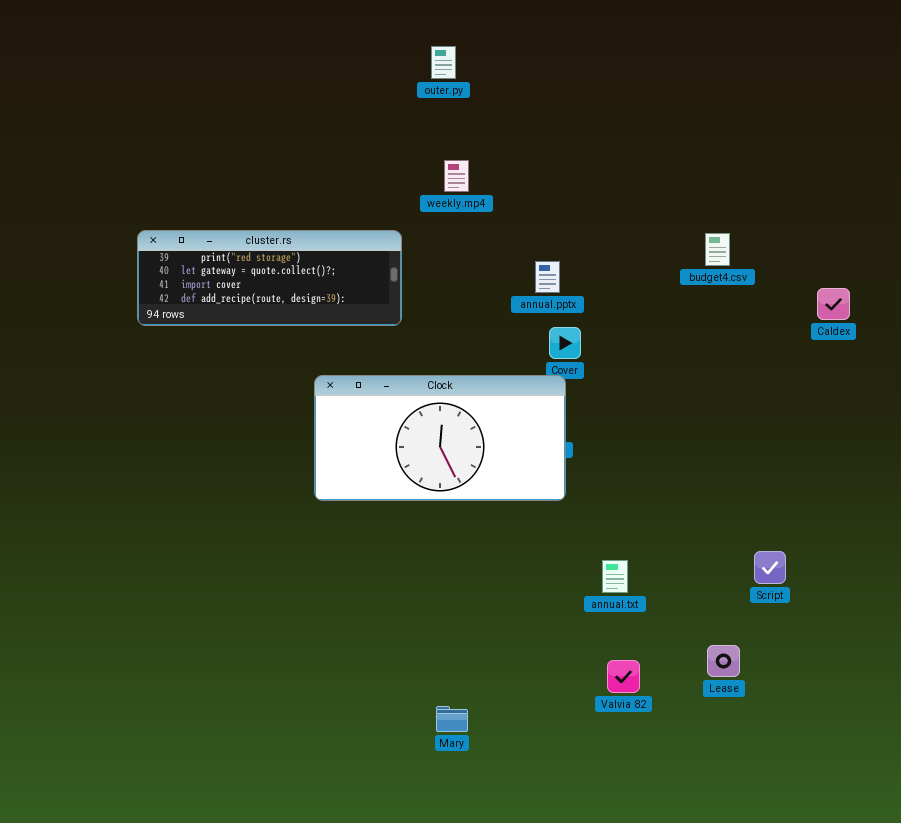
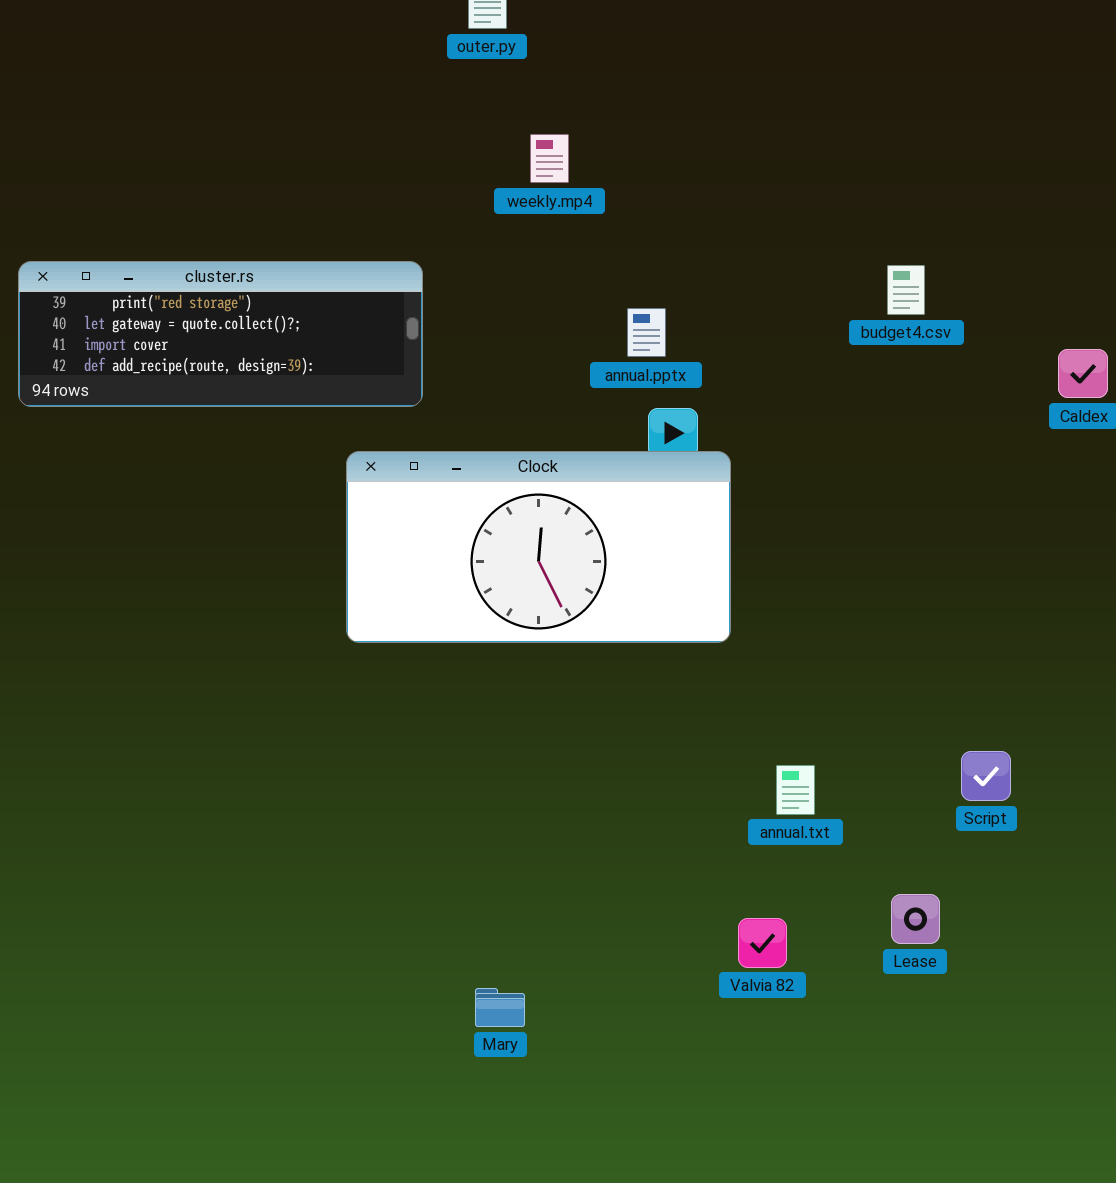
weekly.mp4: [444,160,469,192] -> [530,134,569,183], moved
Clock: [314,375,566,501] -> [346,451,731,643], moved
annual.txt: [602,560,628,593] -> [776,765,815,815], moved

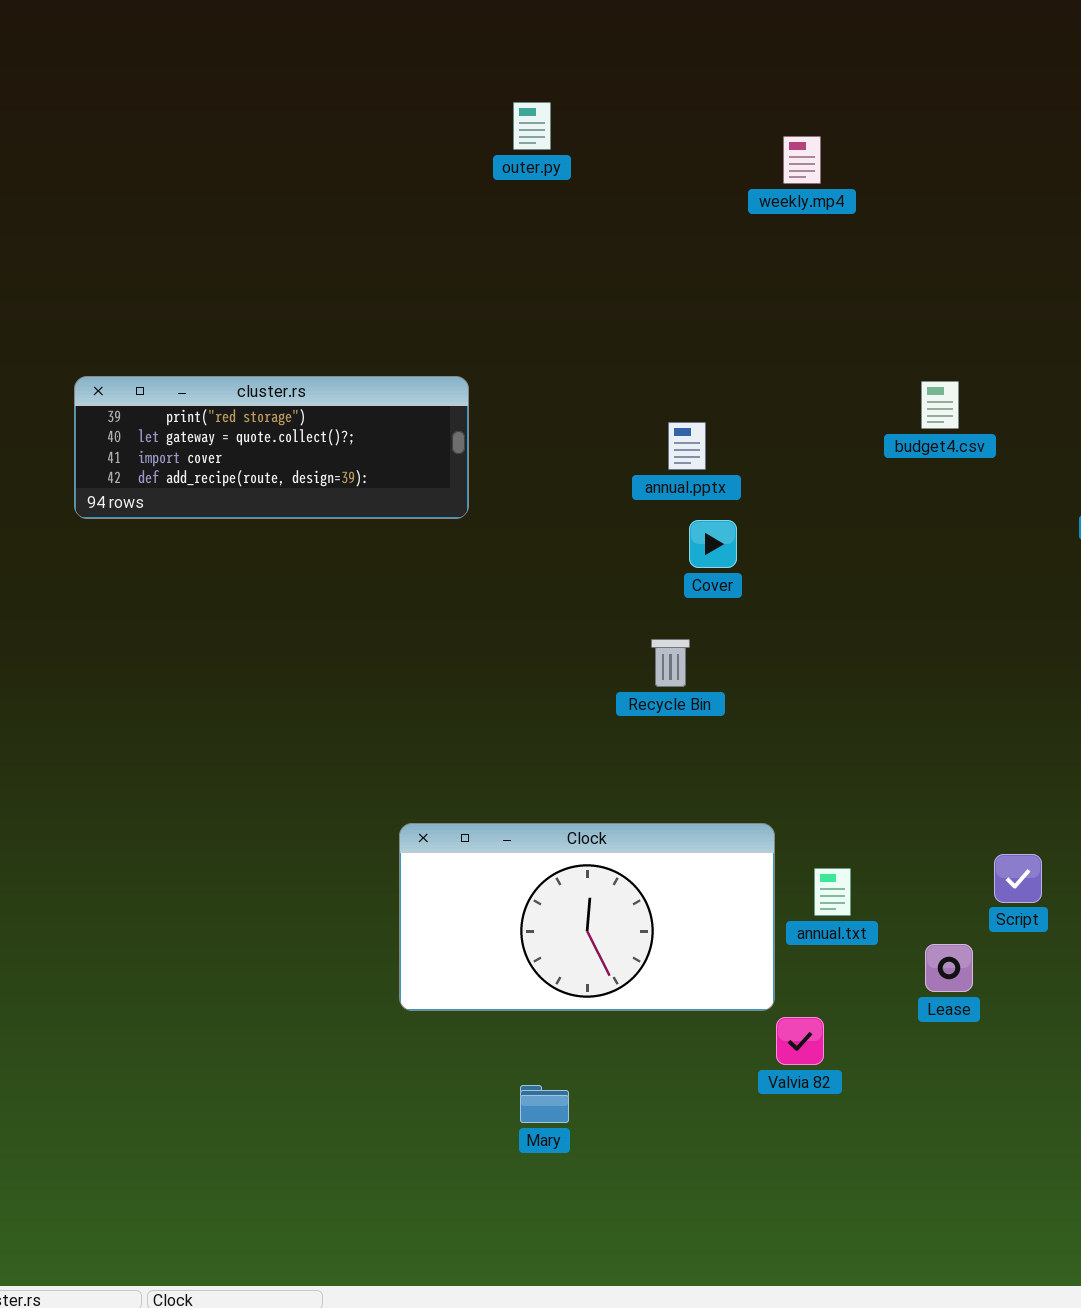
weekly.mp4: [530,134,569,183] -> [783,136,821,184], moved
Clock: [346,451,731,643] -> [399,823,775,1011], moved
Lease: [891,894,940,944] -> [925,944,973,992], moved

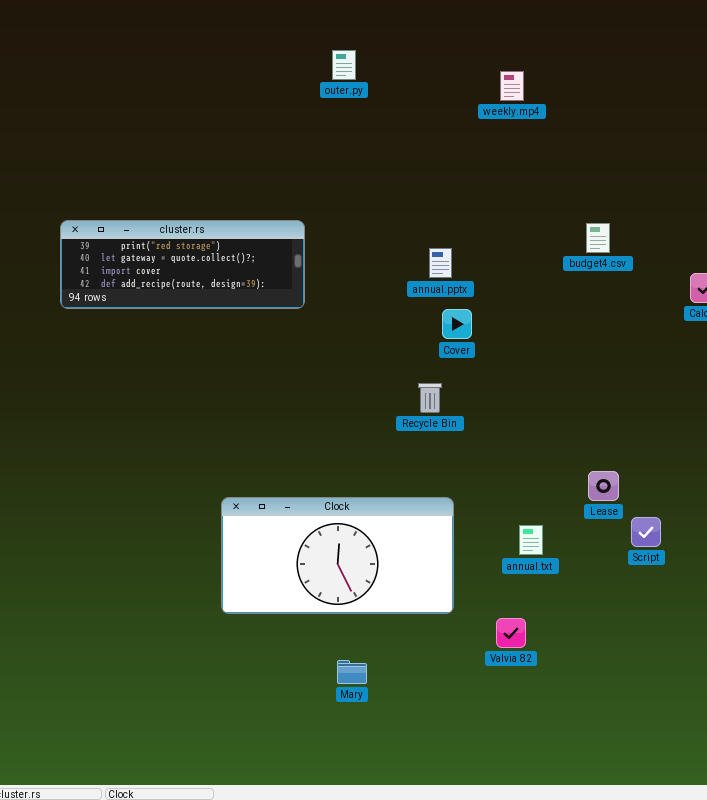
Clock: [399,823,775,1011] -> [221,497,454,614], moved
Lease: [925,944,973,992] -> [588,471,619,501], moved

